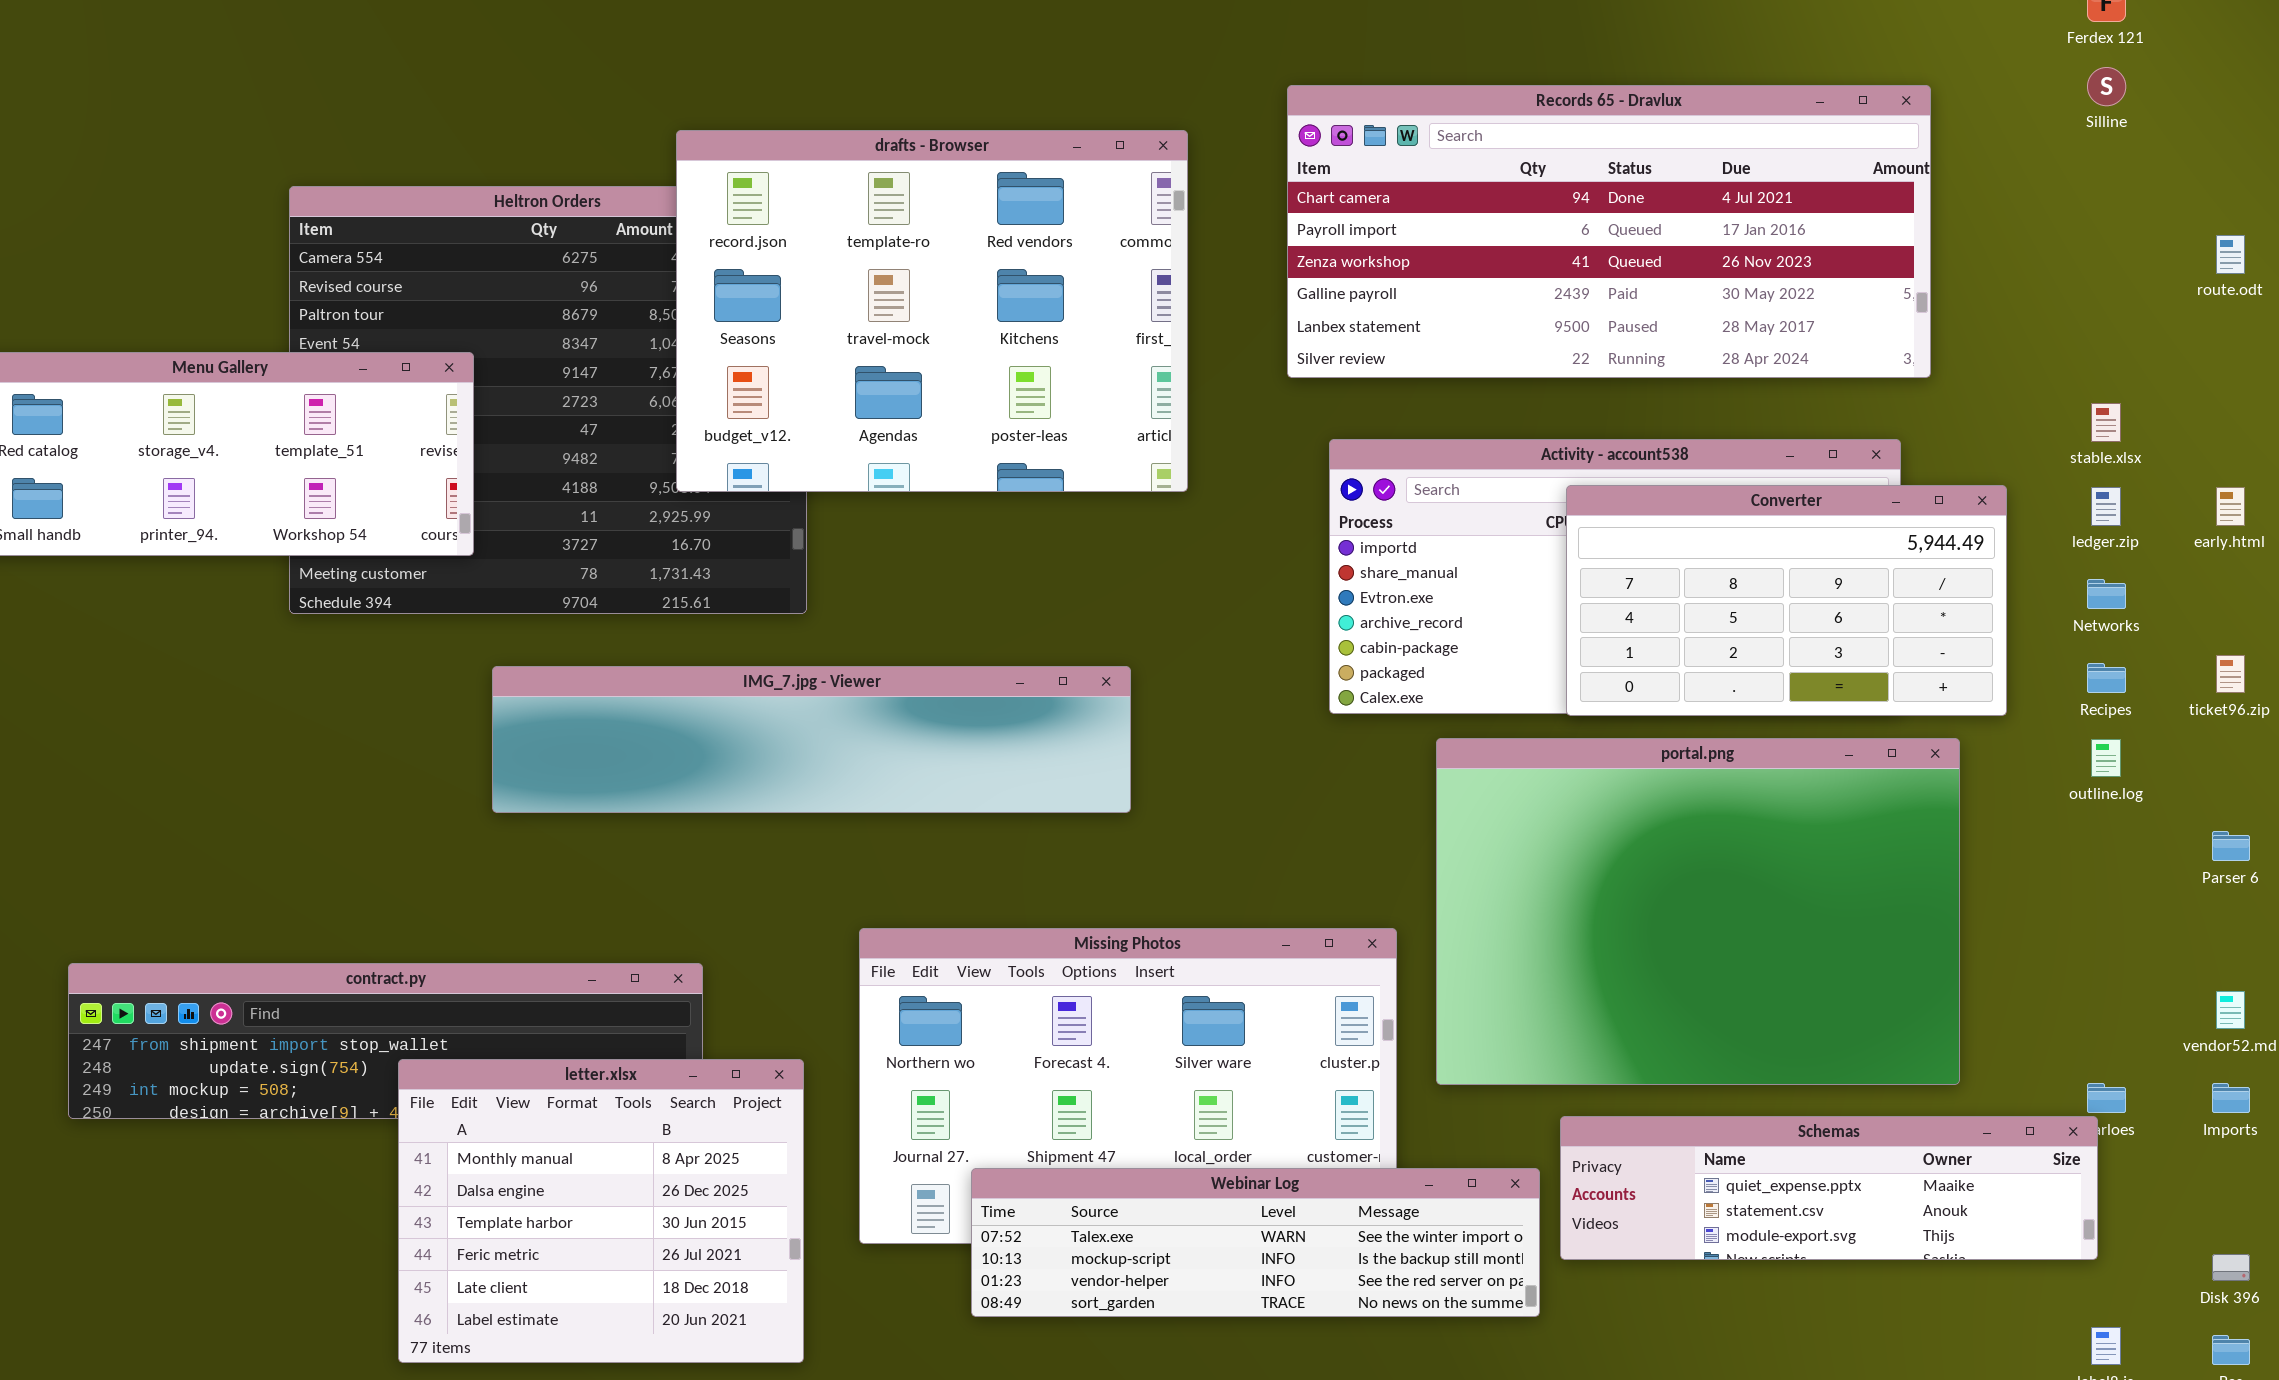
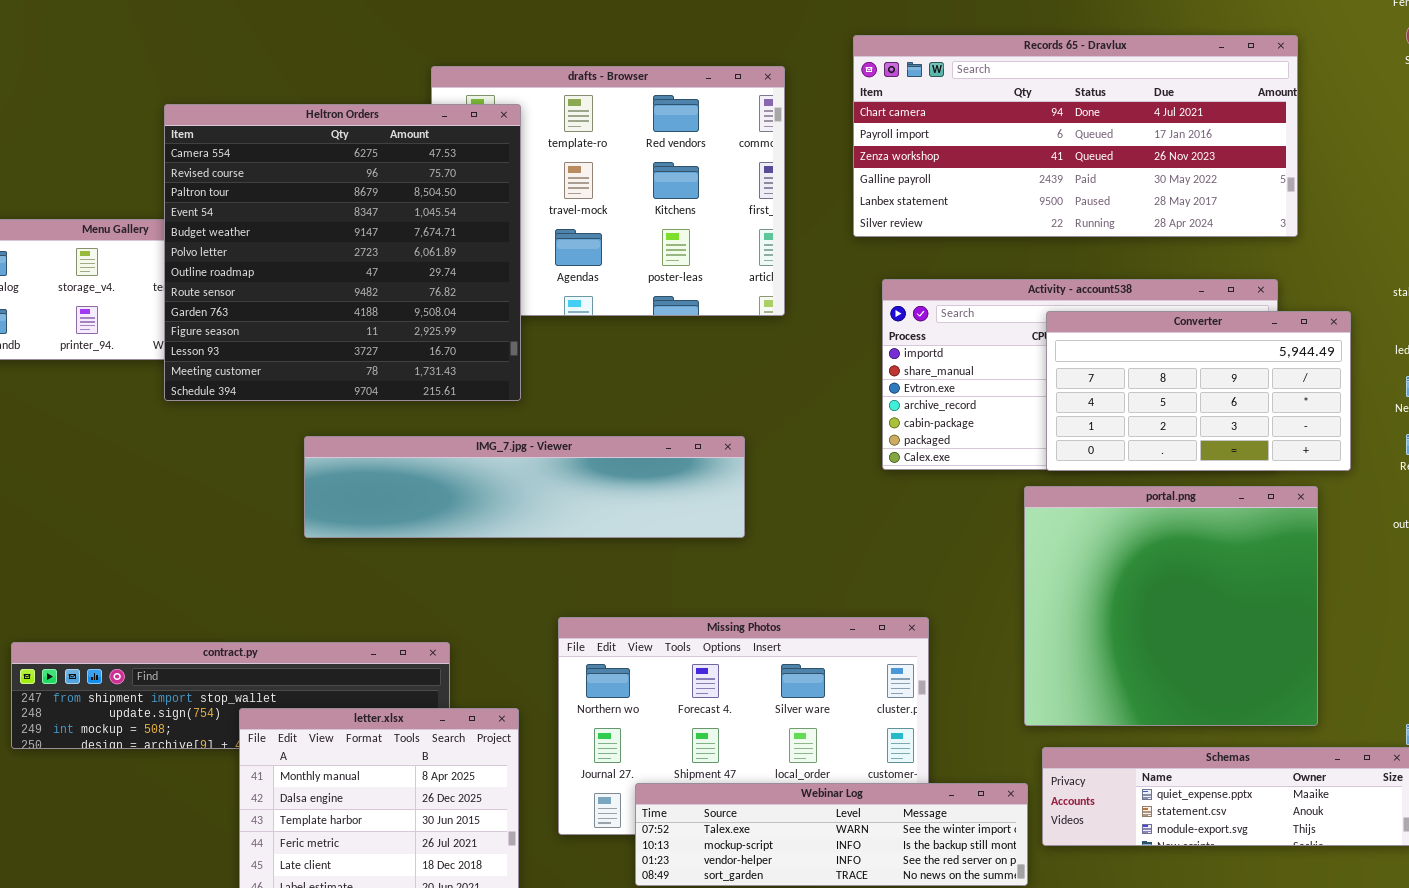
Heltron Orders: [289,186,807,614] -> [164,104,521,401], raised
portal.png: [1436,738,1960,1085] -> [1024,486,1318,726], resized

